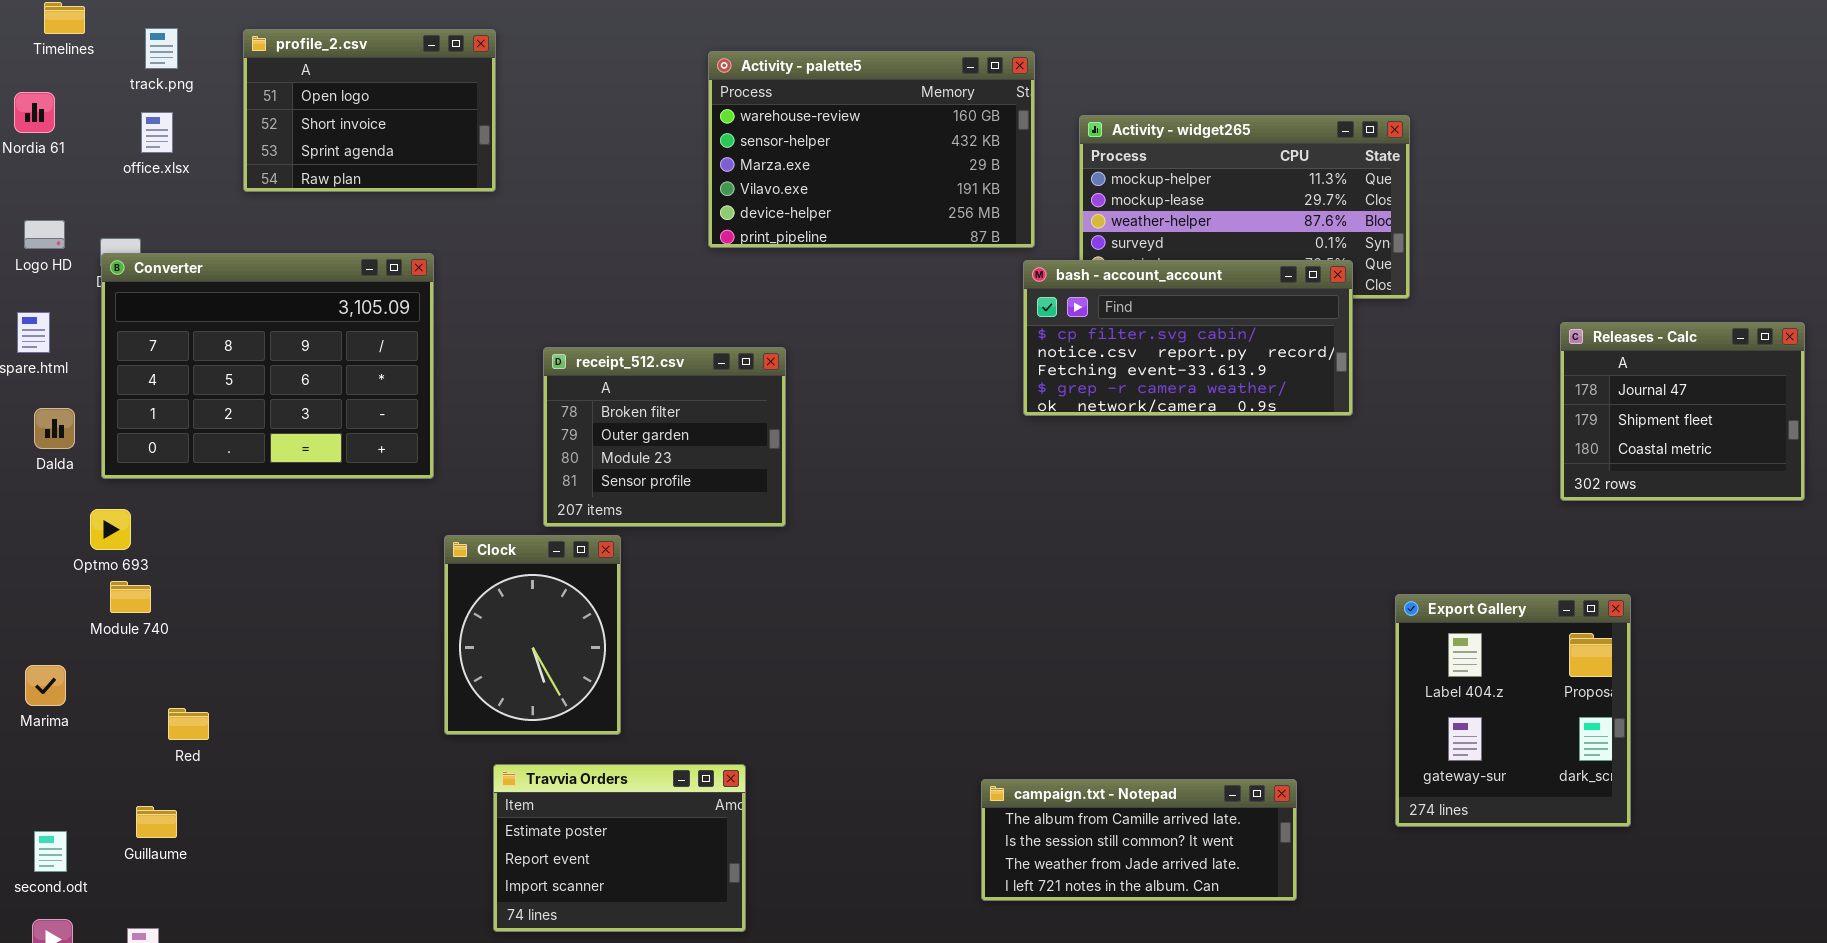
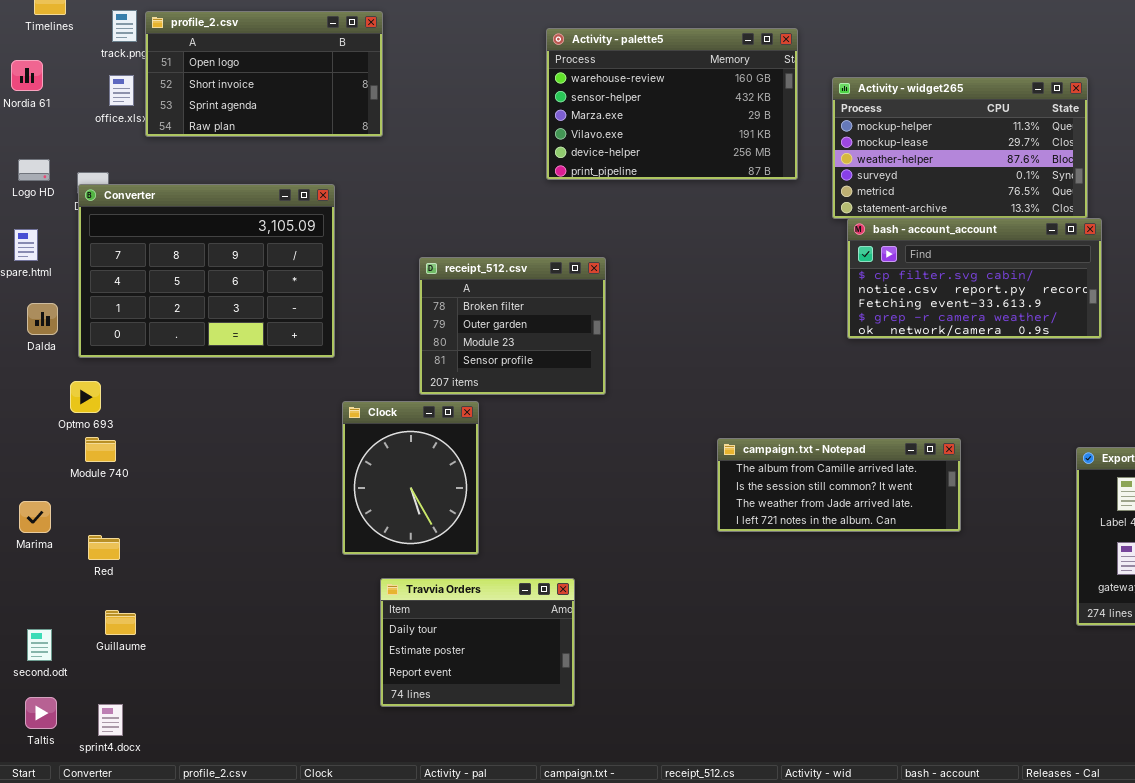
profile_2.csv: [243,29,496,192] -> [145,11,383,137], resized
bash - account_account: [1023,260,1353,416] -> [847,218,1102,339], moved
Red: [168,708,209,740] -> [88,535,120,560], moved
Travvia Orders: [493,764,746,932] -> [380,578,575,707], scrolled up 1 row
campaign.txt - Notepad: [981,779,1297,901] -> [717,438,961,532], moved

